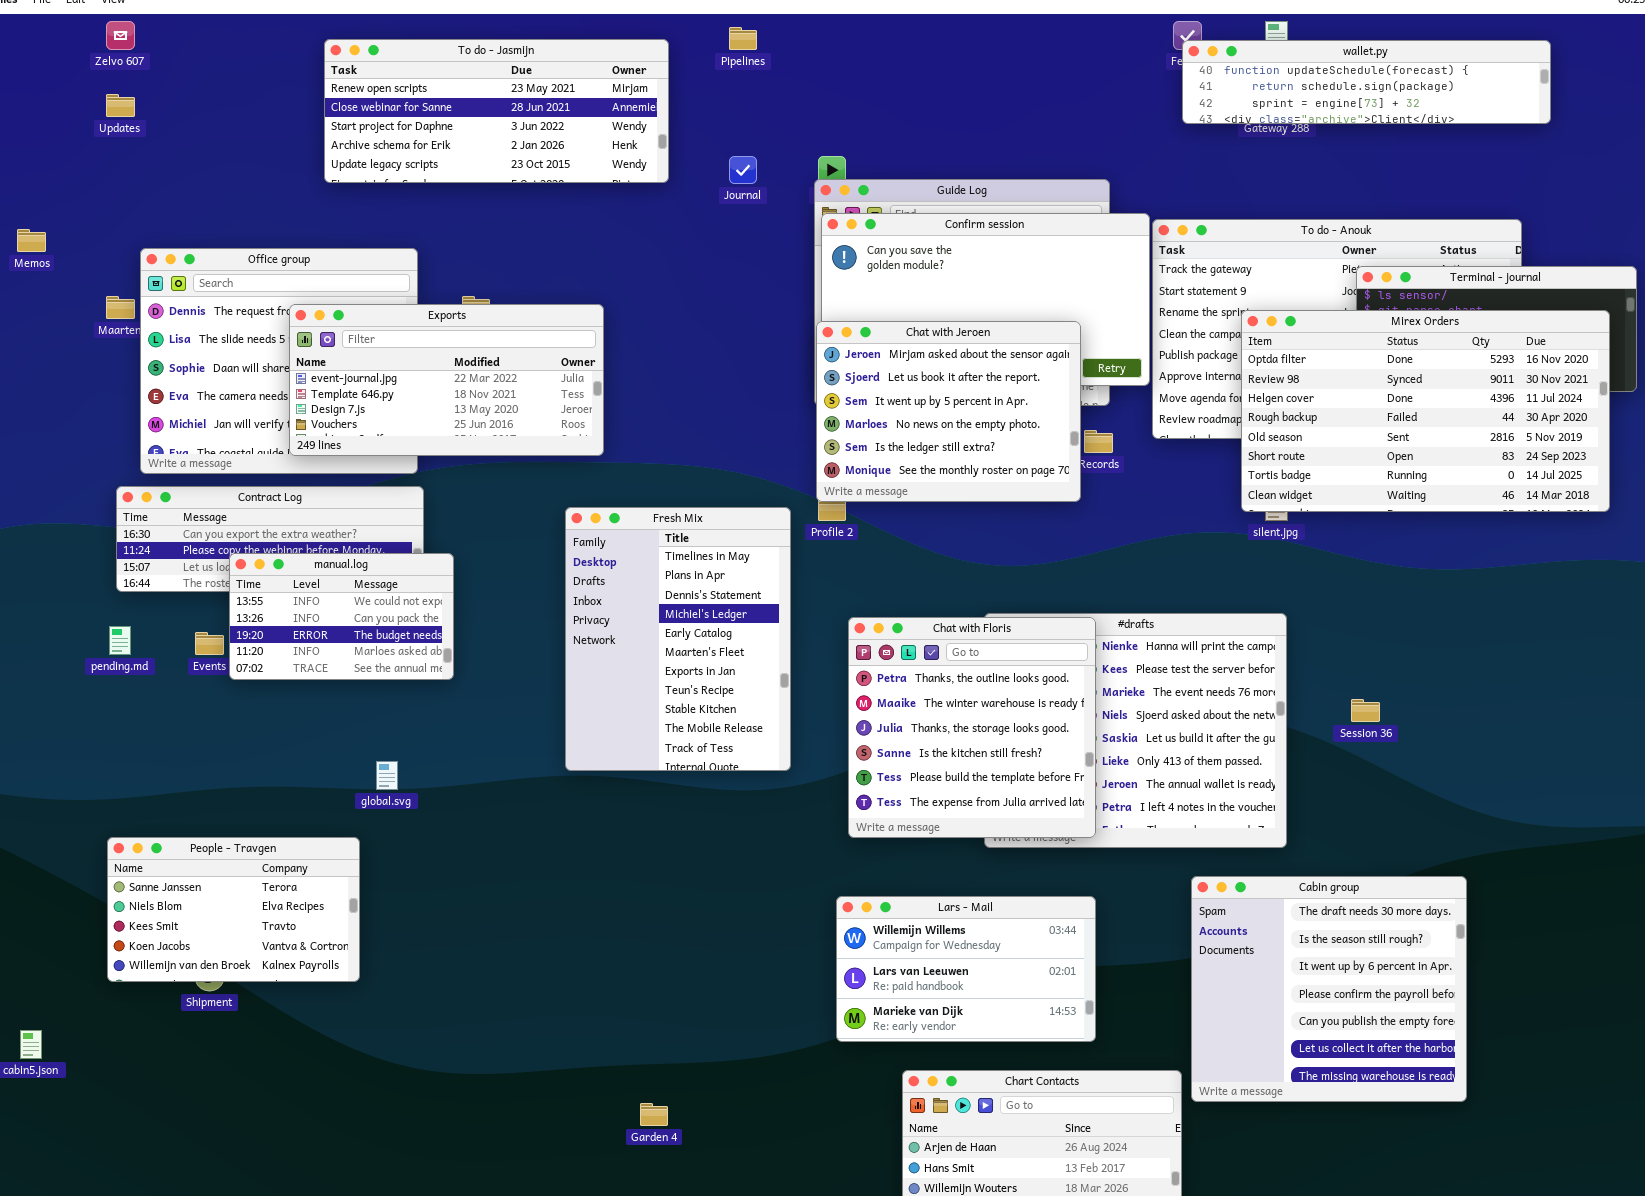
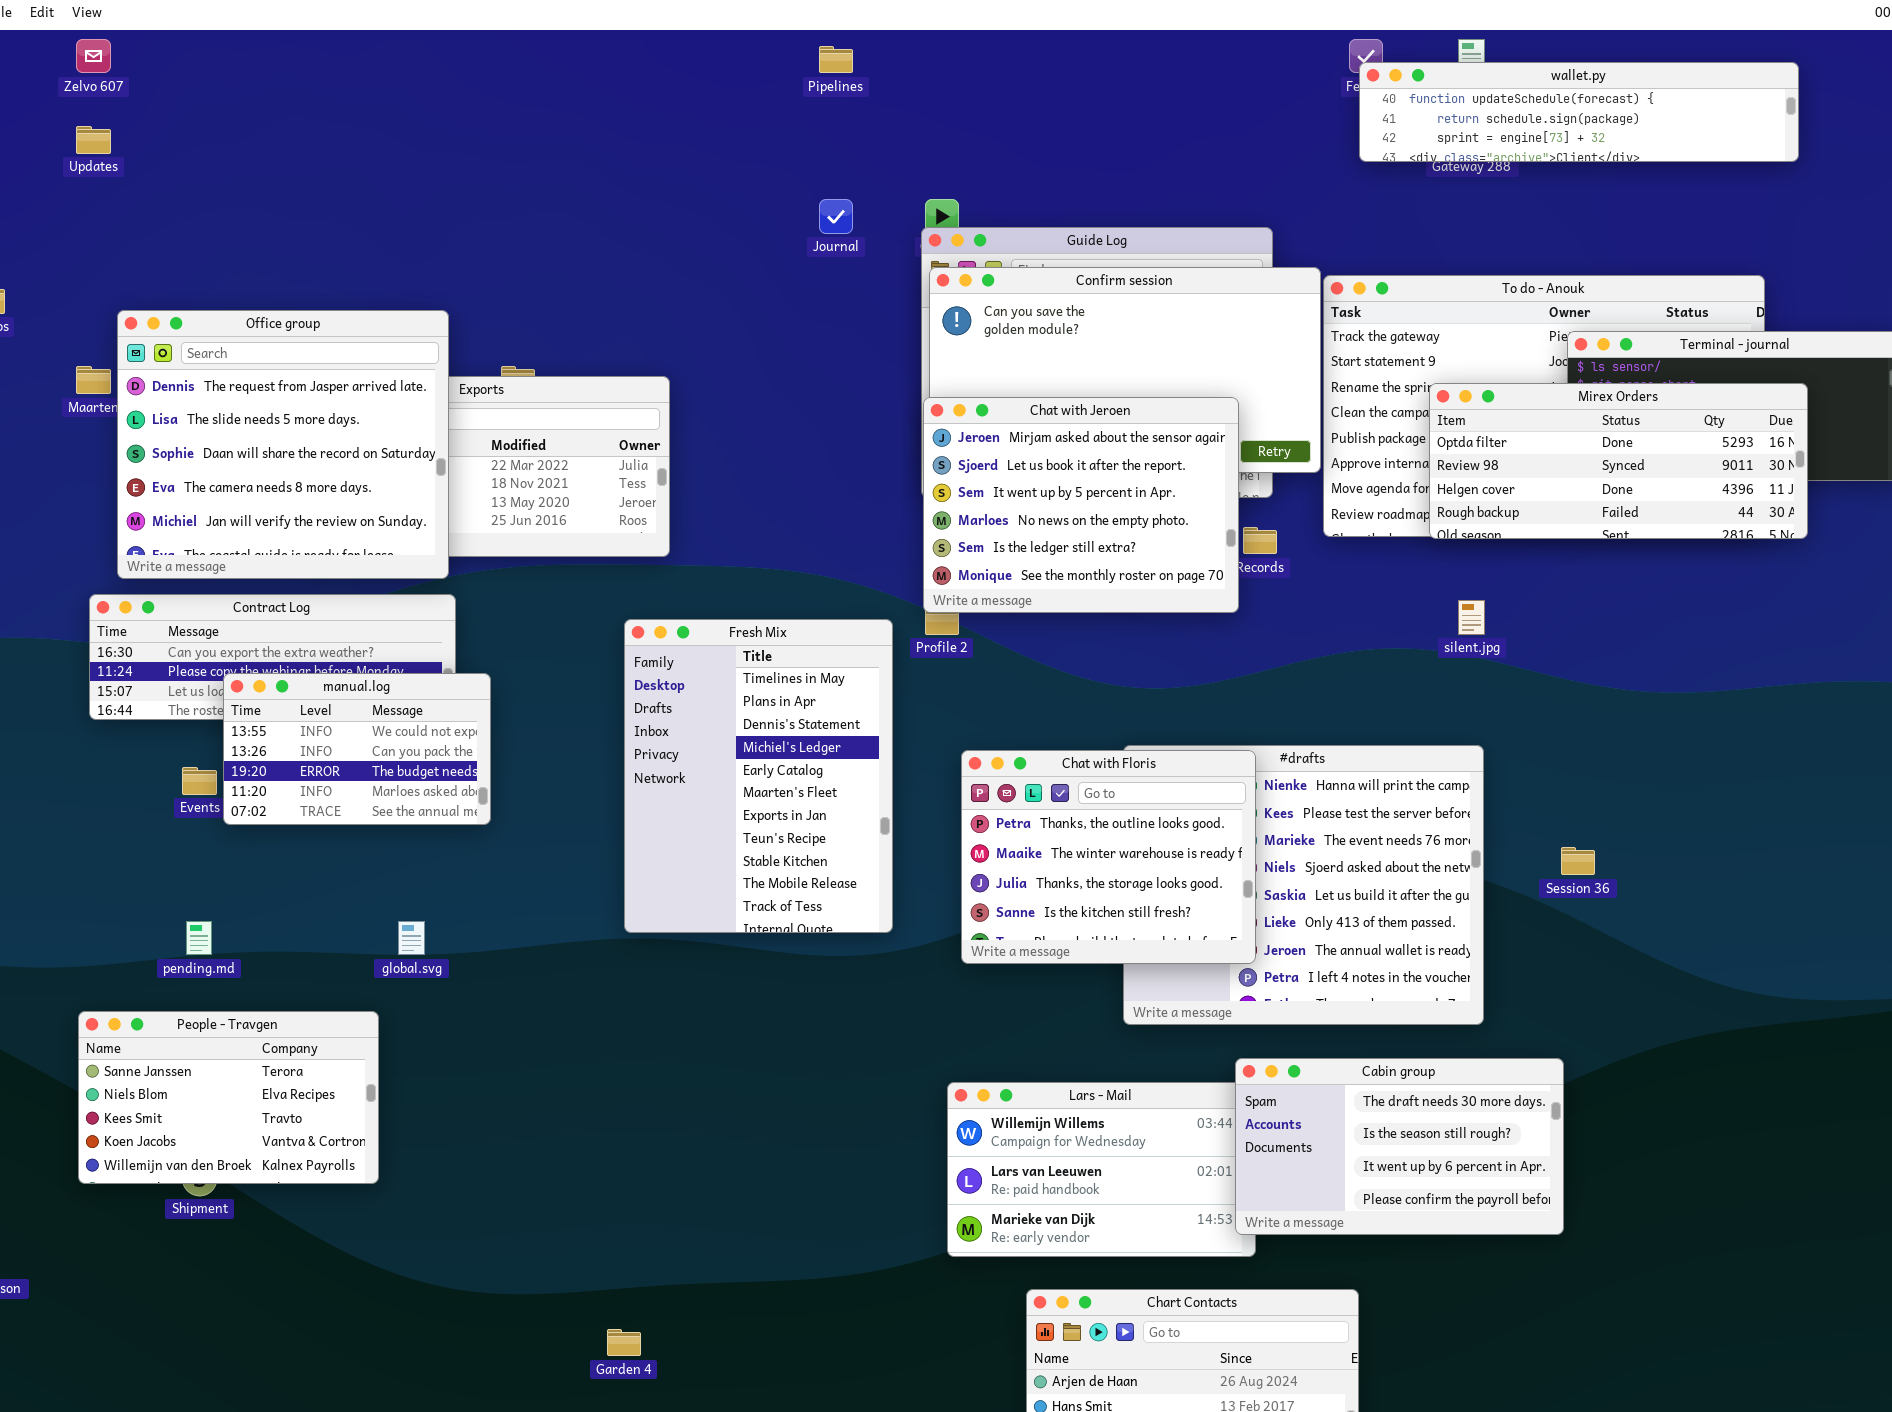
To do - Jasmijn: [324,39,669,183] -> none, closed
Office group: [140,248,418,474] -> [117,310,449,579], raised
Mirex Orders: [1241,310,1610,512] -> [1429,383,1808,539], resized
Chat with Floris: [848,617,1096,838] -> [961,750,1256,964], resized
pending.md: [109,626,131,655] -> [186,921,212,955], moved
Cabin group: [1191,876,1467,1102] -> [1235,1058,1564,1235], moved, resized
Garden 4: [640,1103,668,1126] -> [607,1329,641,1356], moved

